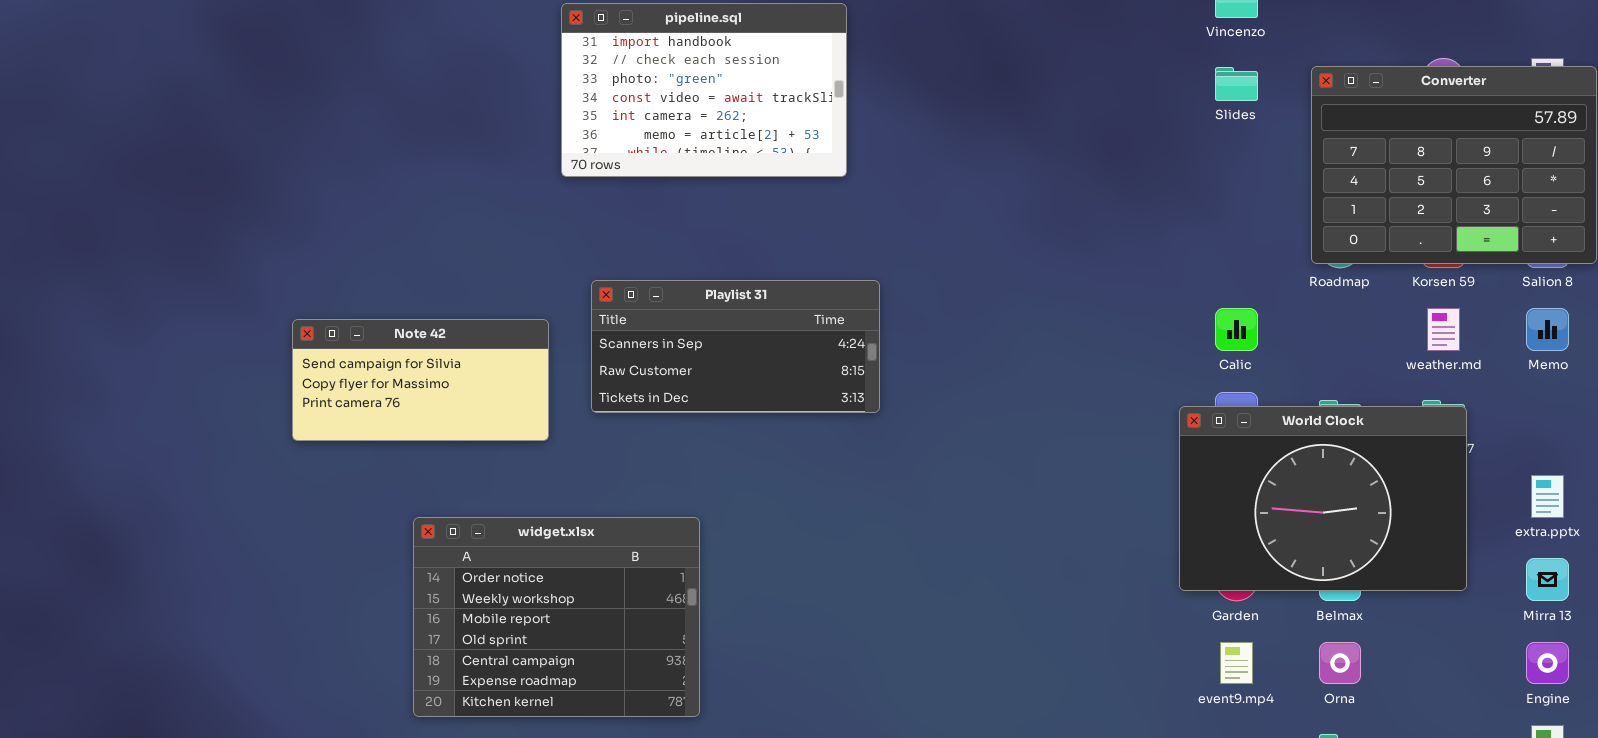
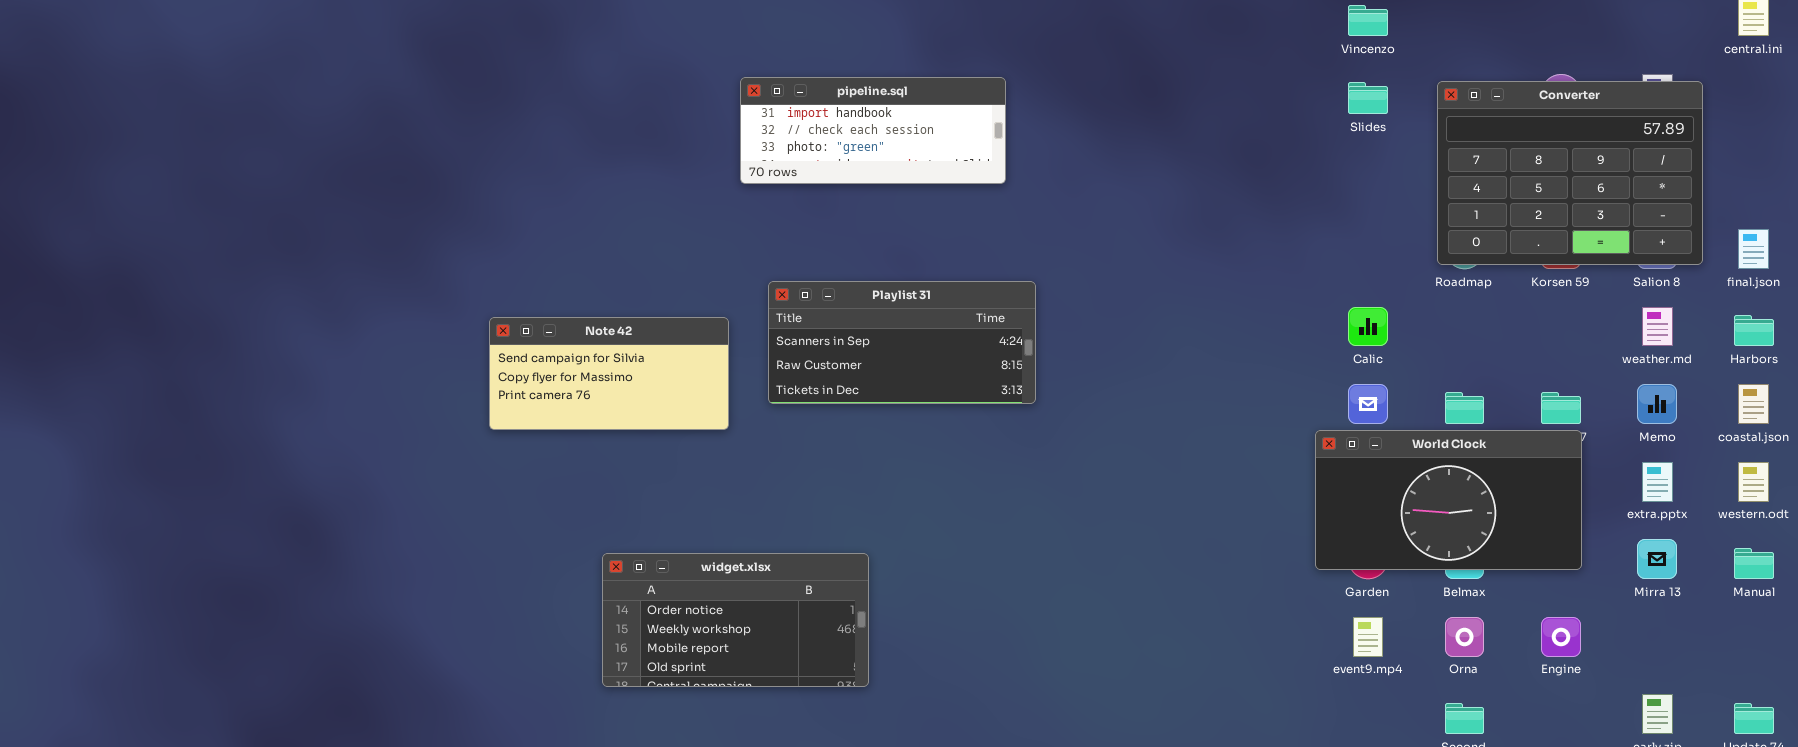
pipeline.sql: [561,3,847,177] -> [740,77,1006,184], resized
weather.md: [1427,308,1460,351] -> [1642,307,1673,346], moved
Memo: [1526,308,1569,351] -> [1637,384,1677,424], moved
World Clock: [1179,406,1467,591] -> [1315,430,1582,570], resized
widget.xlsx: [413,517,700,717] -> [602,553,869,687], resized
Engine: [1526,642,1569,684] -> [1541,617,1581,657], moved

